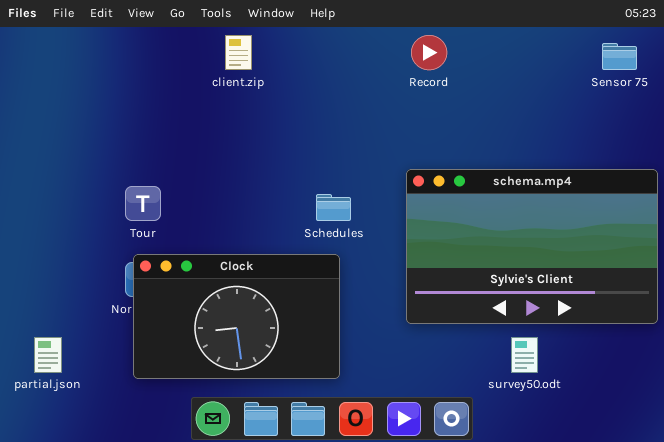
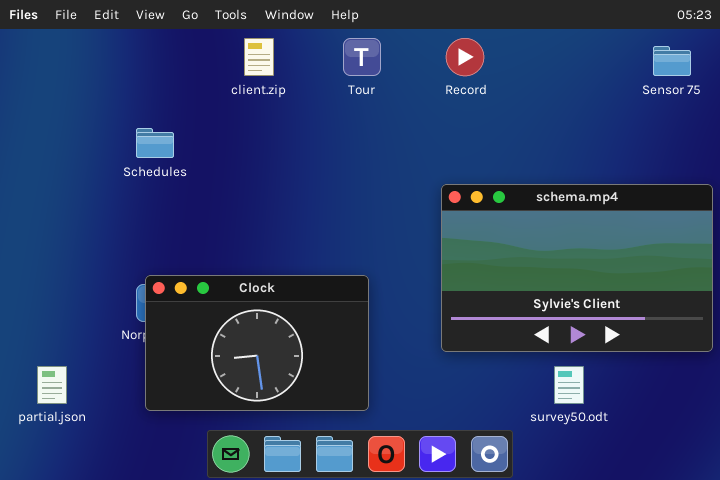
Tour: [125,186,161,221] -> [343,38,381,76], moved
Schedules: [316,194,351,221] -> [136,128,174,158], moved

